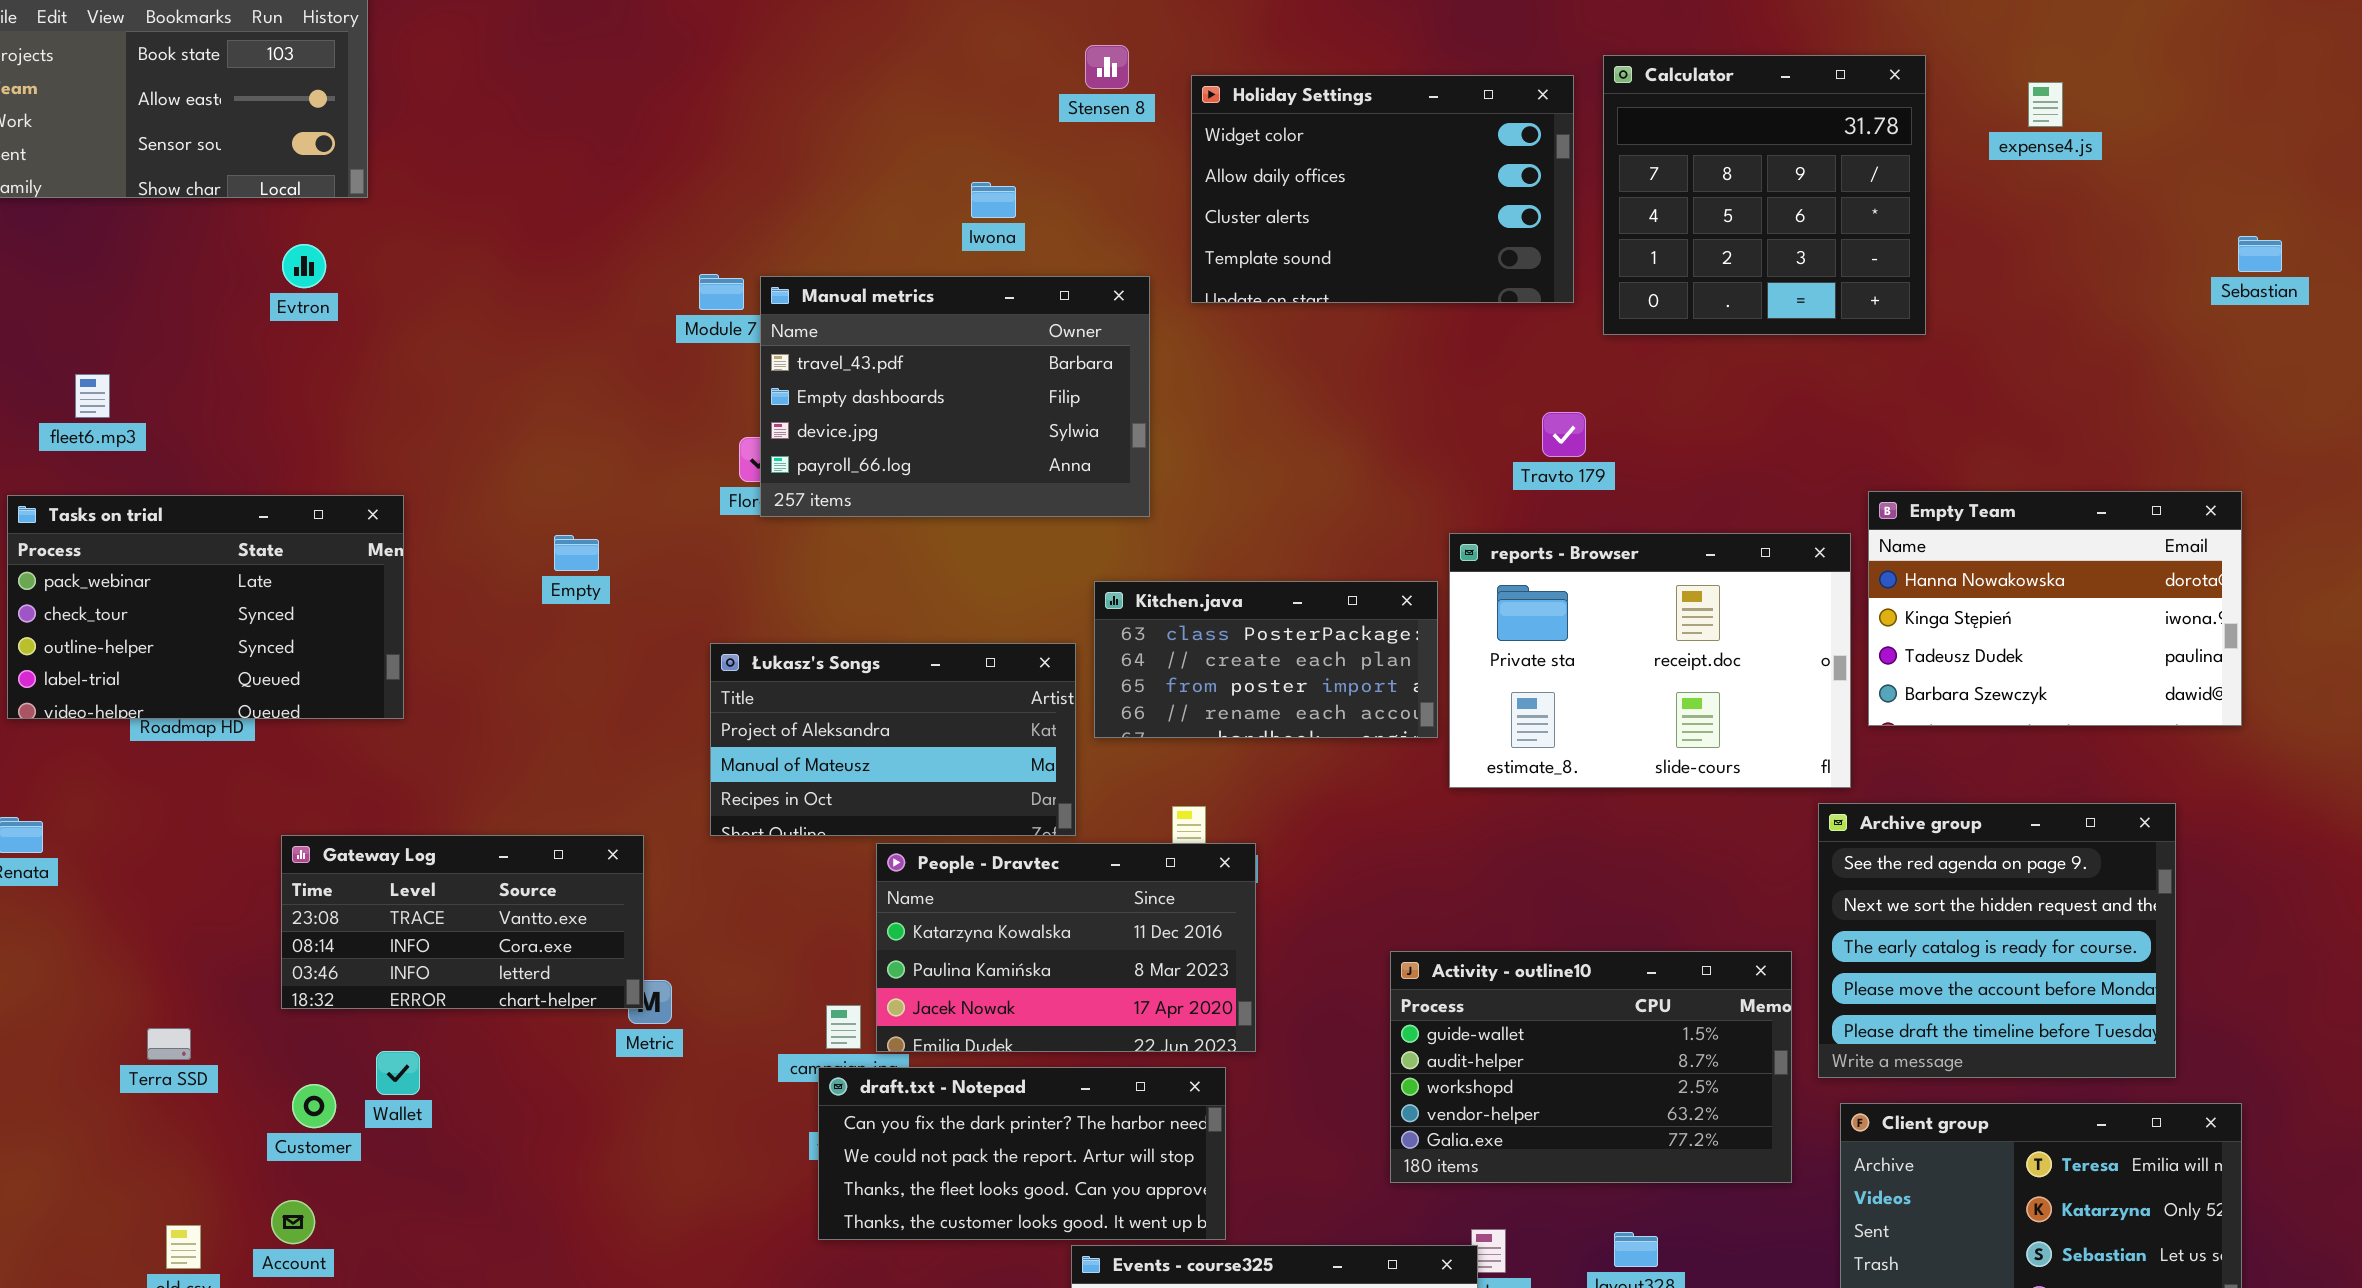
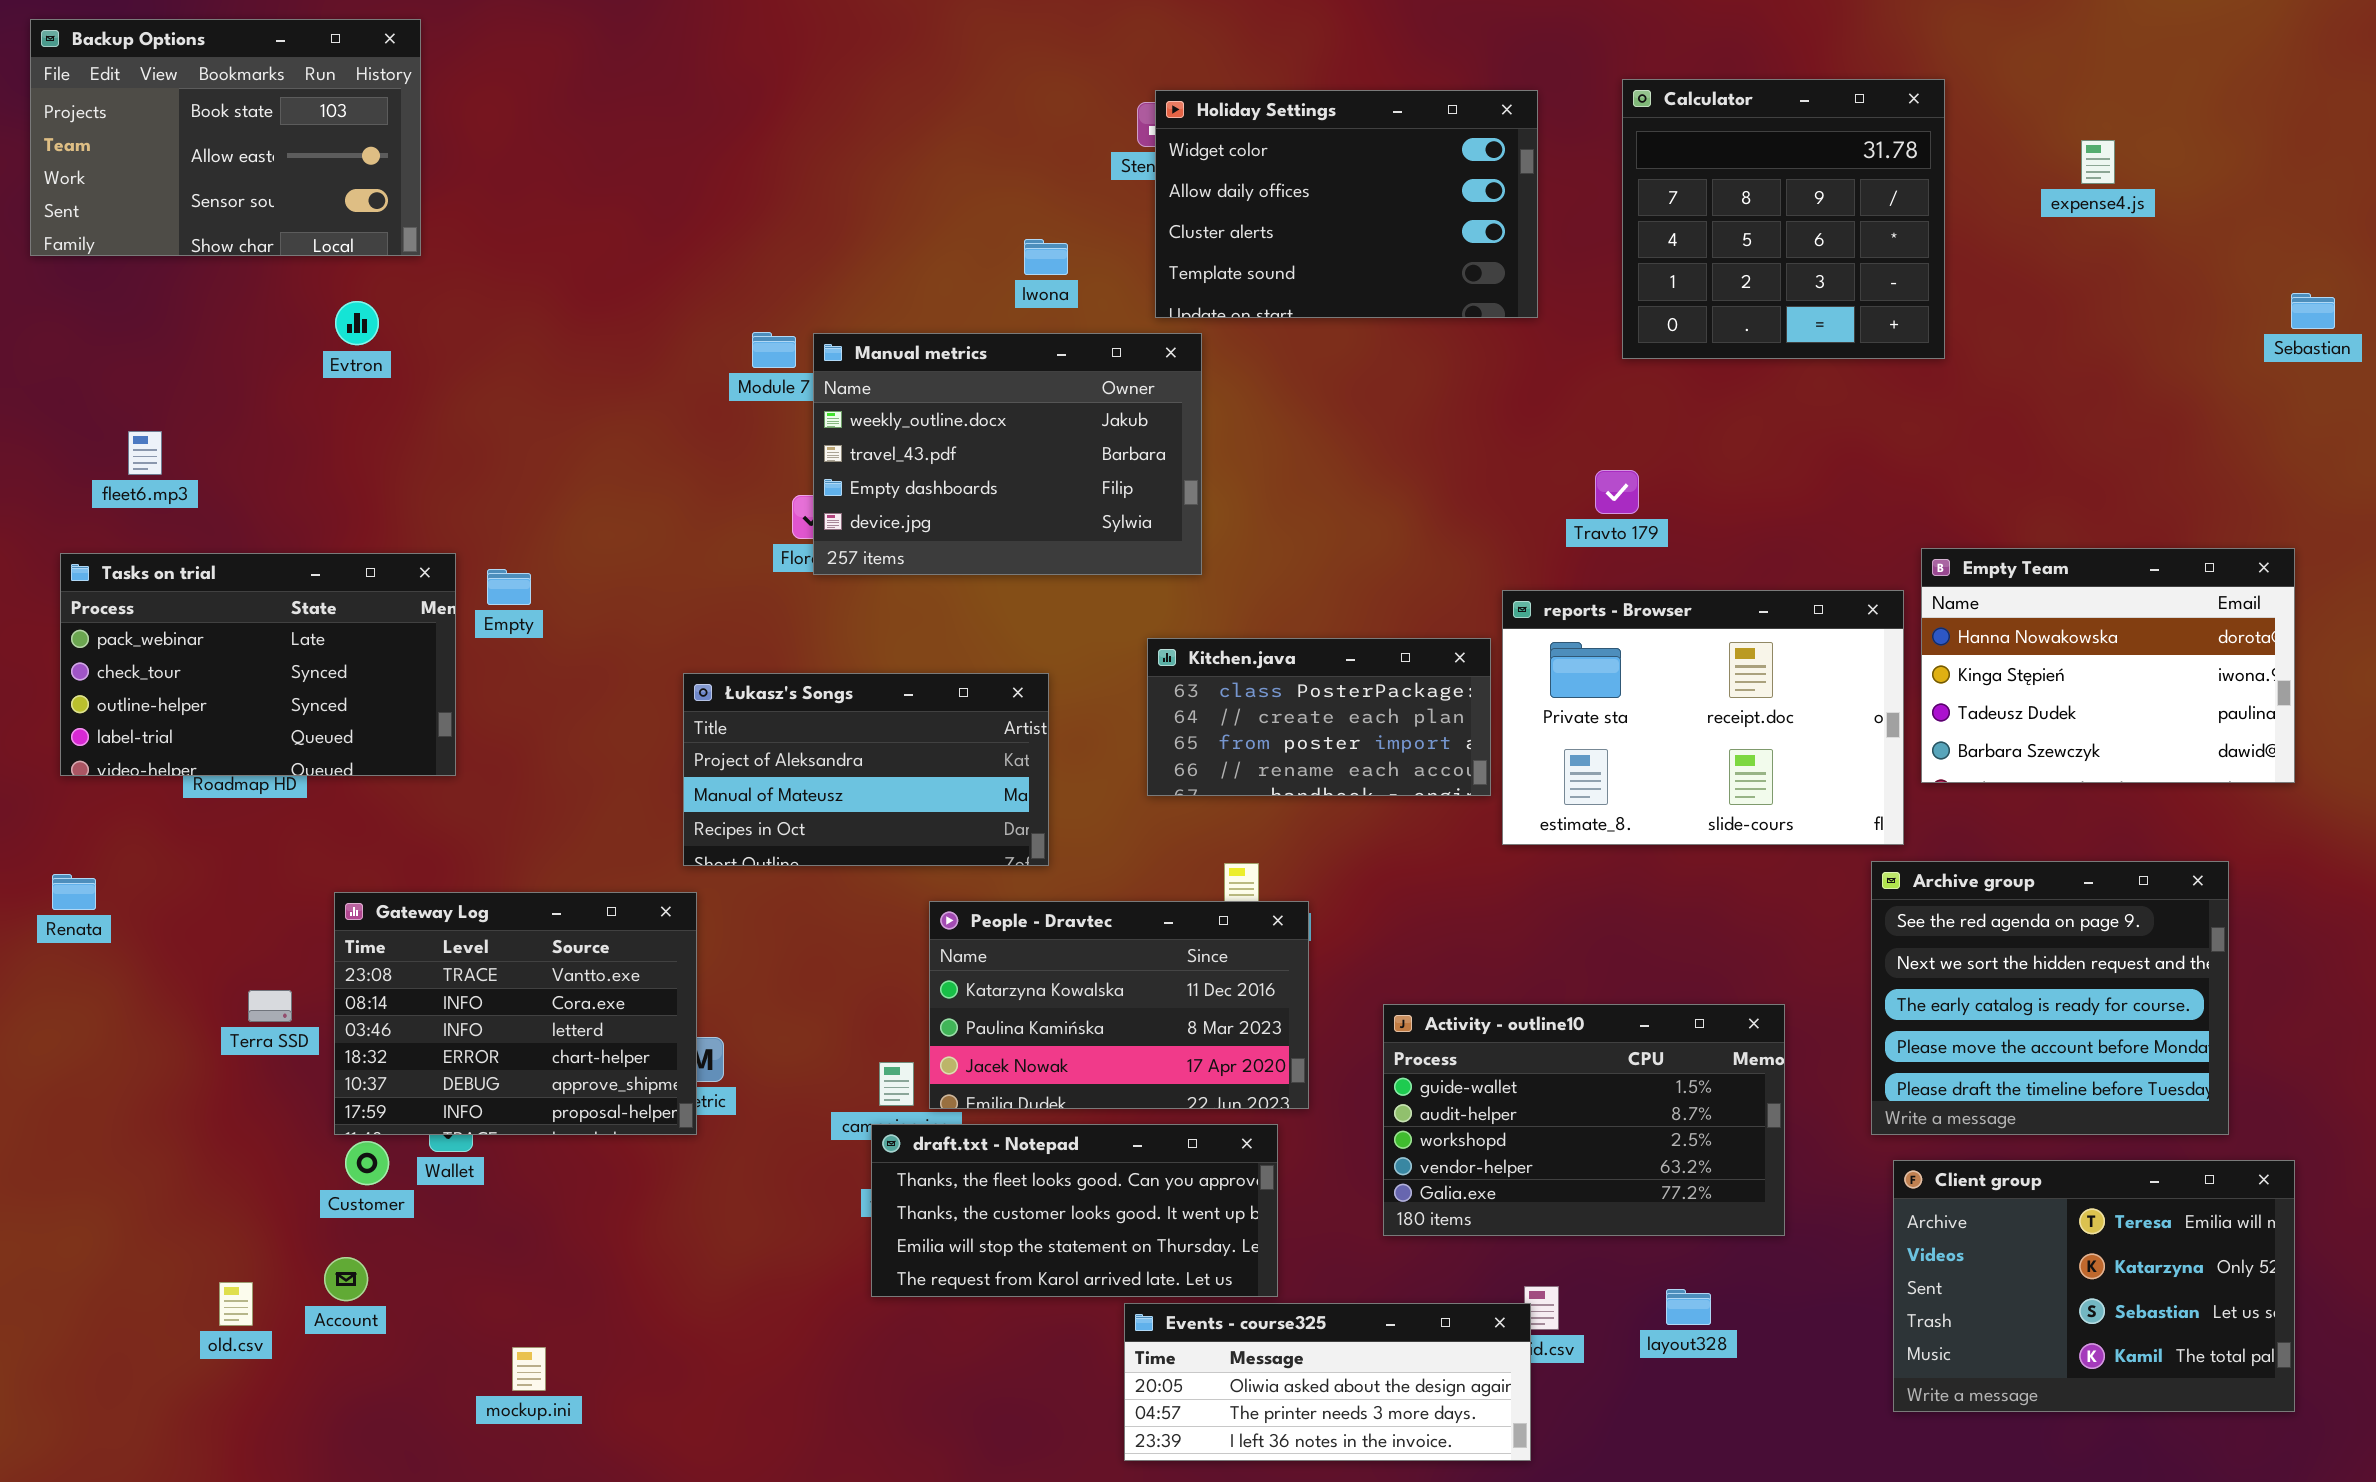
Calculator: [1603,55,1926,335] -> [1622,79,1945,359], moved
Holiday Settings: [1191,75,1574,303] -> [1155,90,1538,318], moved
Manual metrics: [760,276,1150,517] -> [813,333,1202,575], scrolled up 1 row
Empty: [554,535,599,571] -> [487,569,531,605], moved
Łukasz's Songs: [710,643,1076,836] -> [683,673,1049,866], moved
Gateway Log: [281,835,644,1009] -> [334,892,697,1135], resized
Activity - outline10: [1390,951,1792,1183] -> [1383,1004,1785,1236], moved
Terra SSD: [147,1028,191,1060] -> [248,990,292,1022], moved
draft.txt - Notepad: [818,1067,1226,1240] -> [871,1124,1278,1297], scrolled down 2 rows

